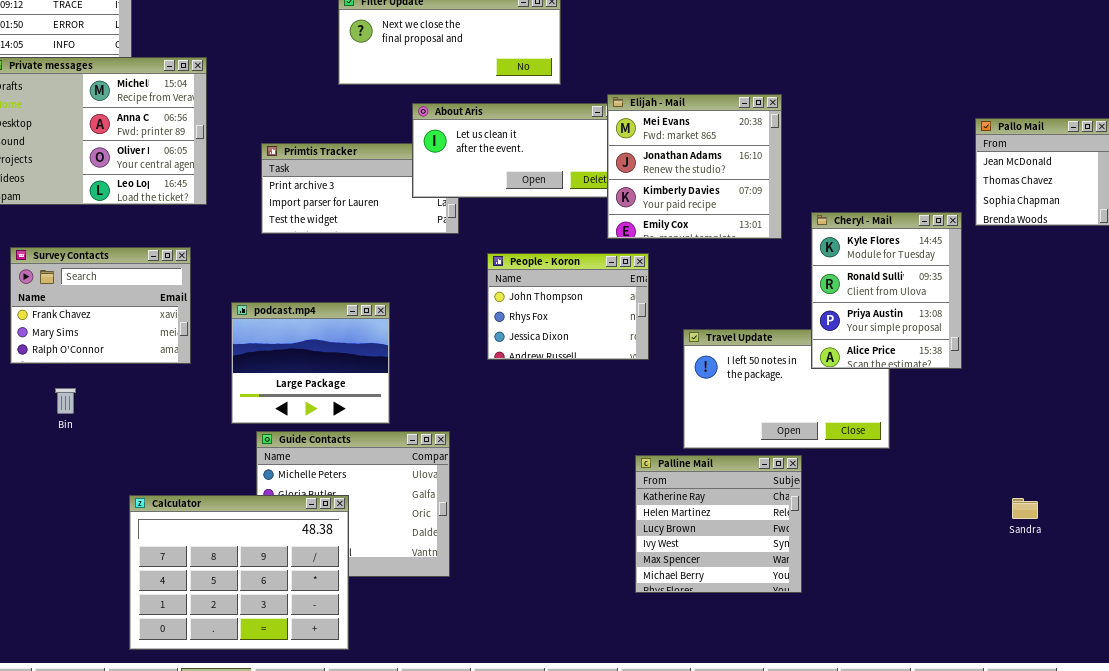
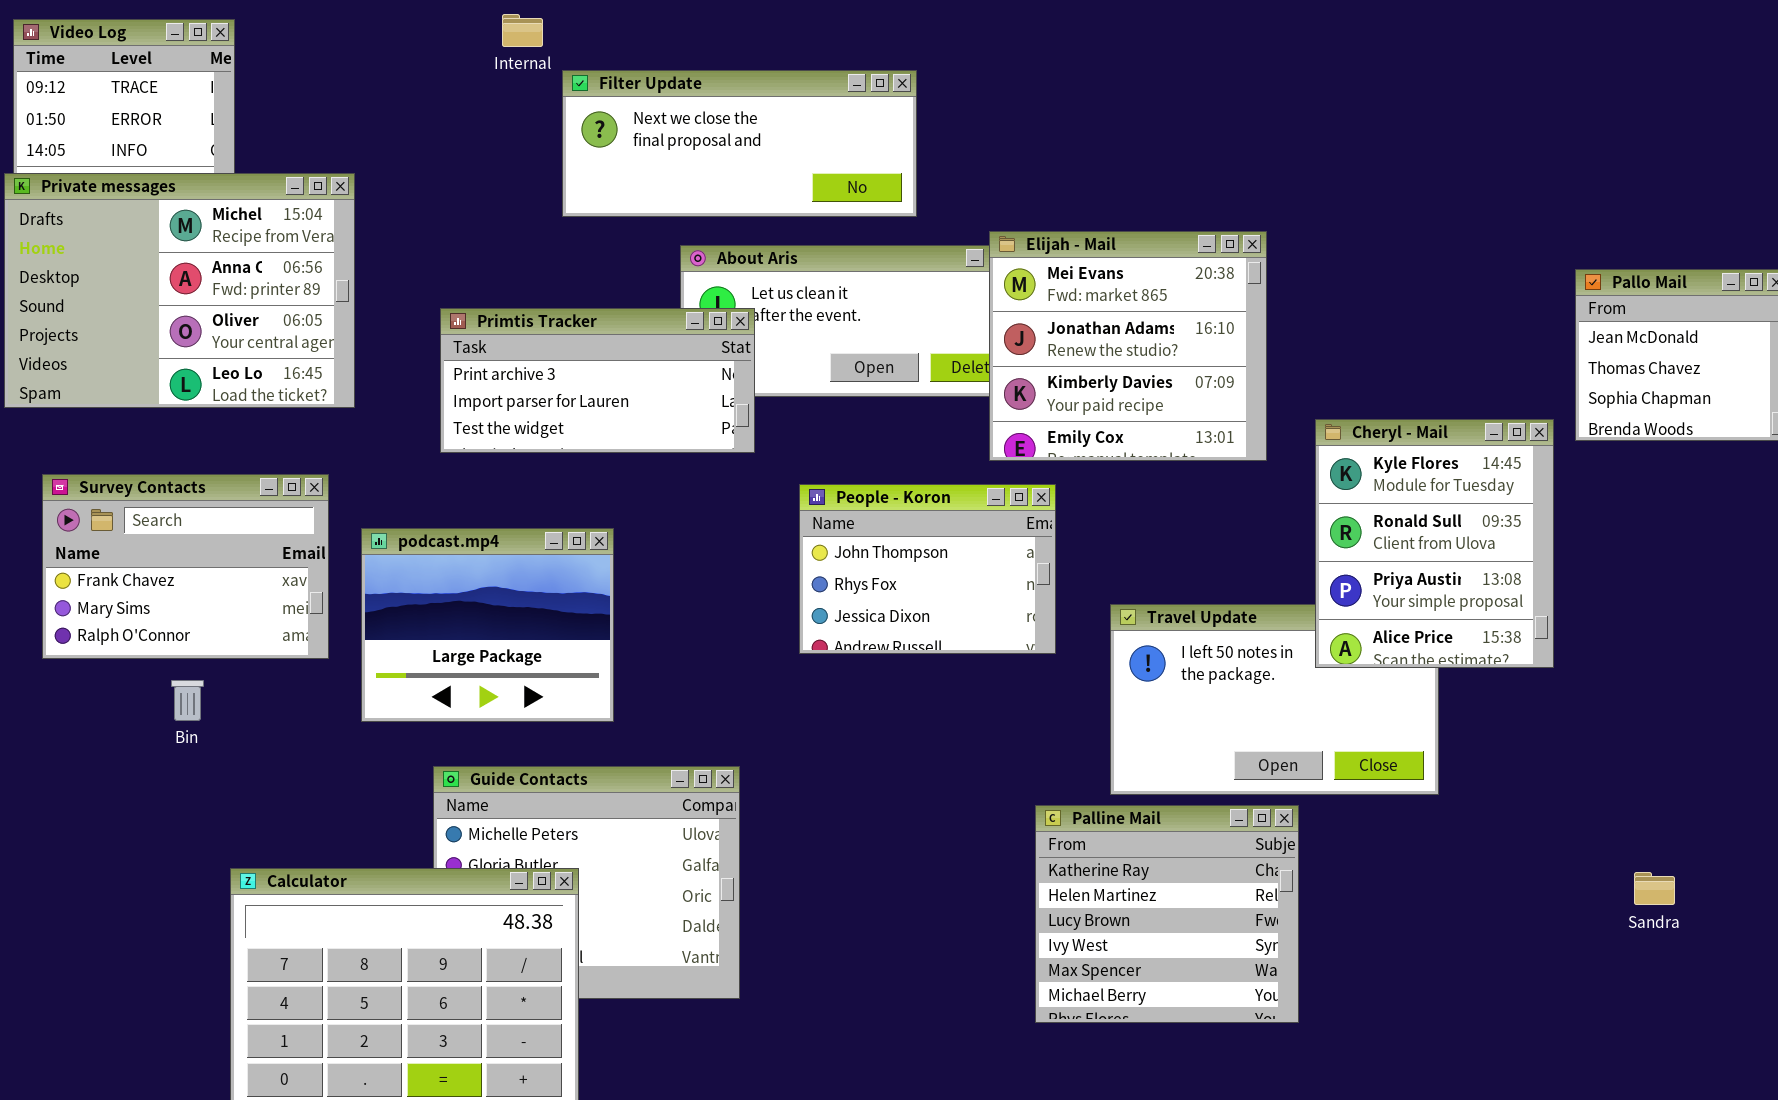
Primtis Tracker: [261,143,459,234] -> [440,308,755,453], raised
podcast.mp4: [231,302,390,424] -> [361,528,614,722], moved
Bin: [55,388,76,414] -> [171,680,204,721], moved

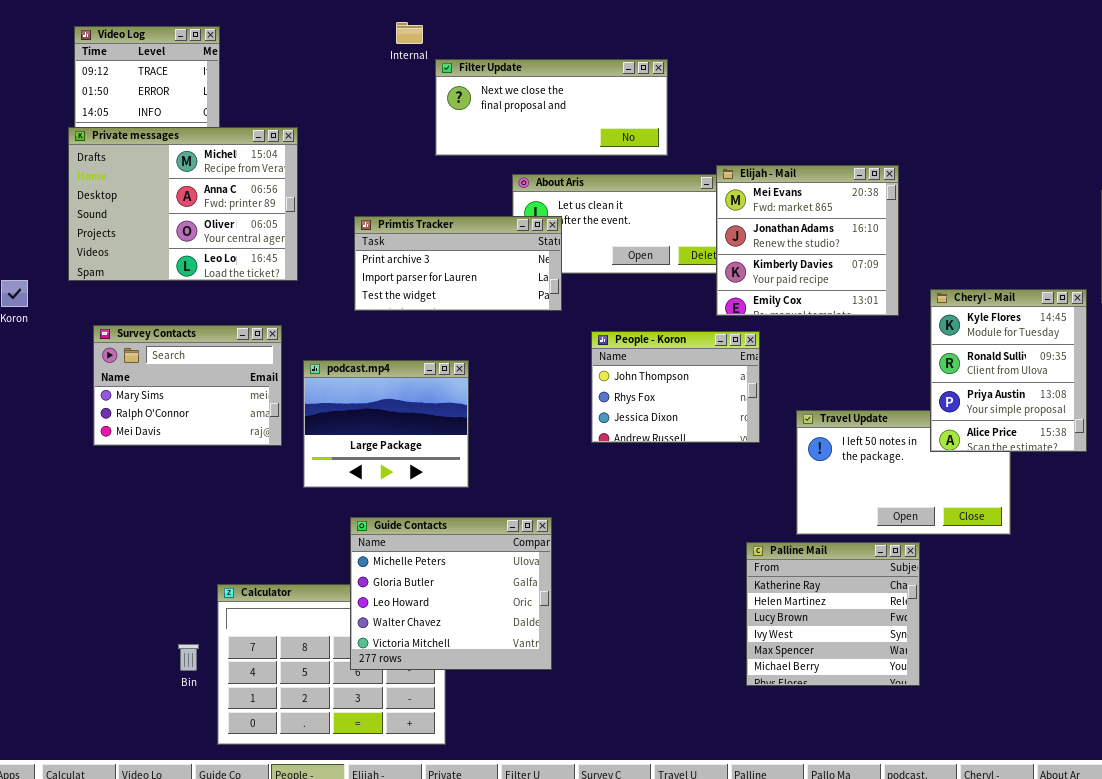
Survey Contacts: [42,474,329,659] -> [93,325,282,446], scrolled down 1 row
Bin: [171,680,204,721] -> [178,644,199,671], moved
Guide Contacts: [433,766,740,999] -> [350,517,552,670], raised

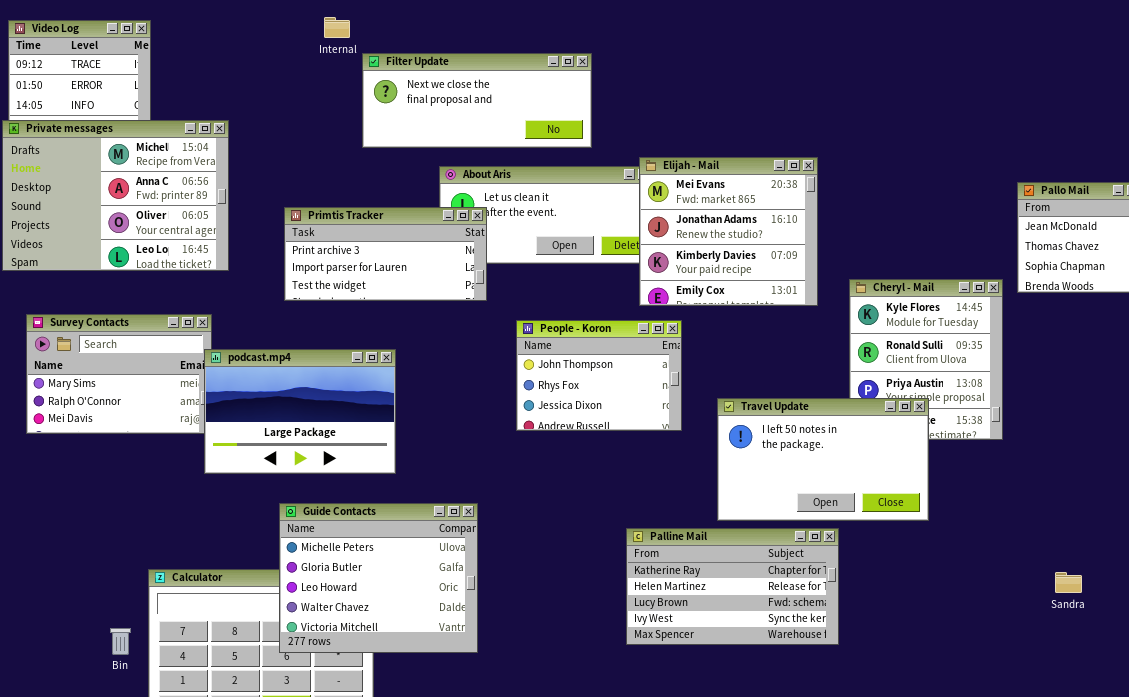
podcast.mp4: [303,360,469,488] -> [204,349,396,474], resized
Travel Update: [796,410,1011,535] -> [717,398,929,521], raised
Palline Mail: [746,542,920,686] -> [626,528,839,645], resized

